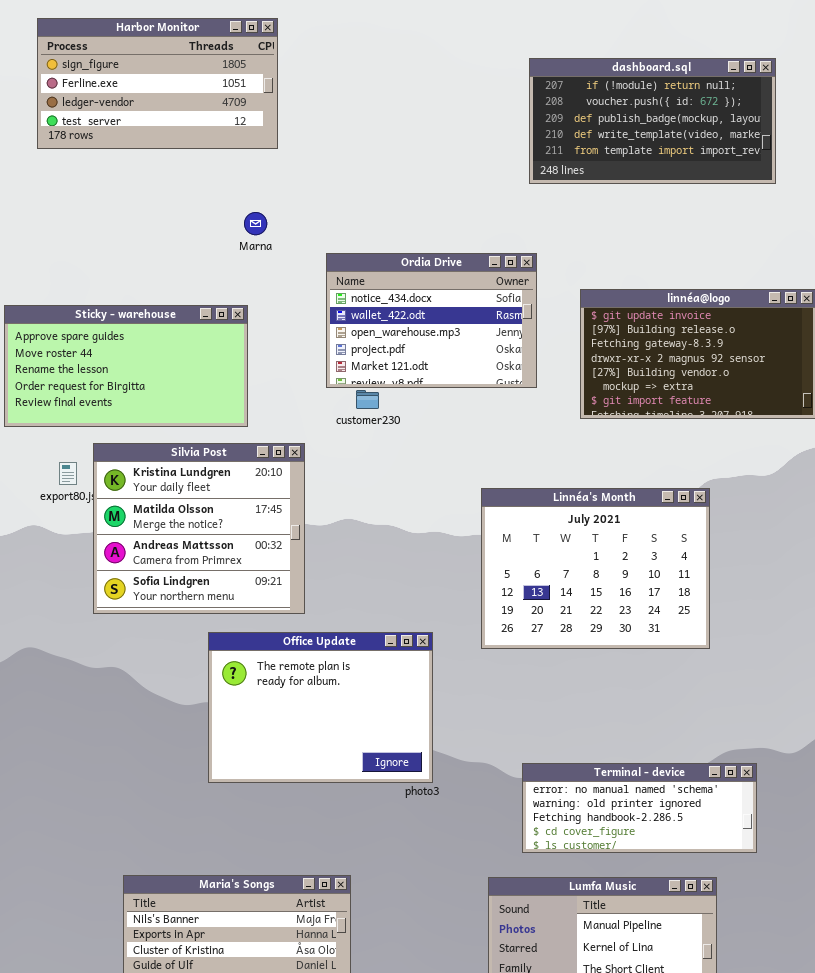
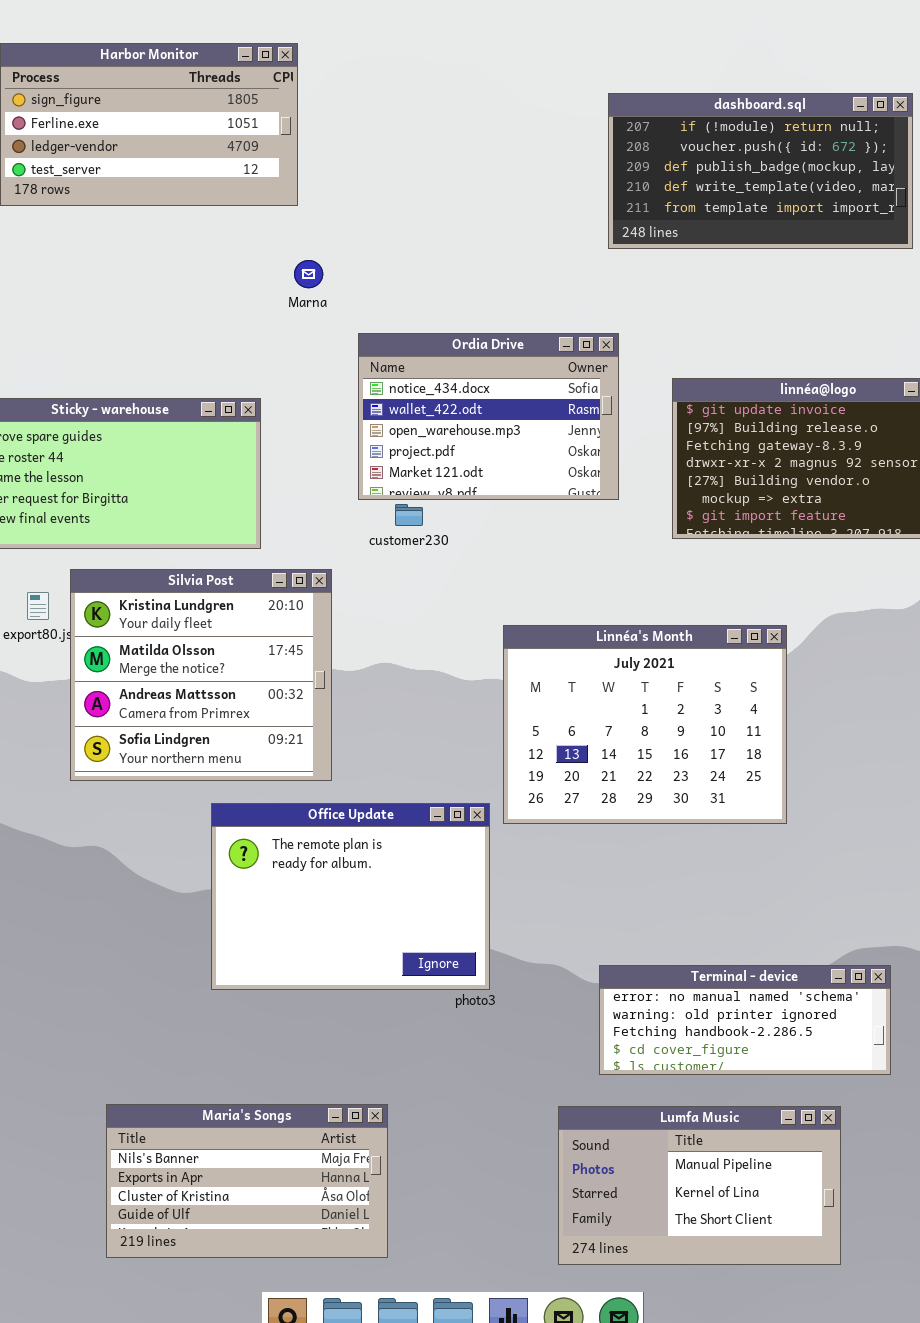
Marna: [244,212,267,235] -> [294,260,323,288], moved
Linnéa's Month: [481,488,710,649] -> [503,625,787,824], moved

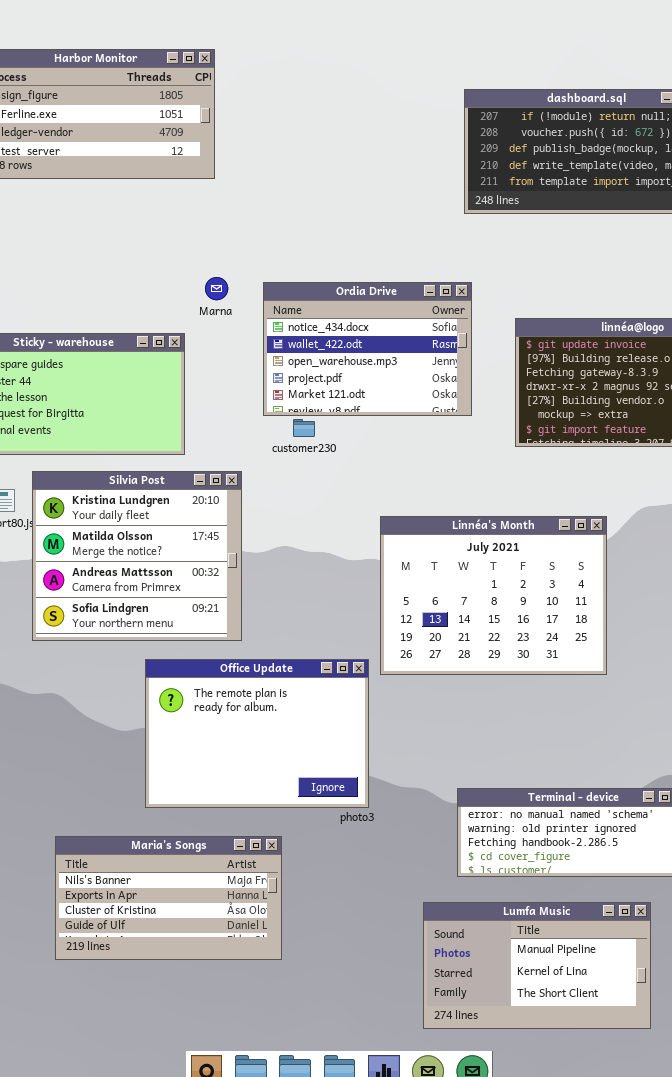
Marna: [294,260,323,288] -> [205,277,228,300], moved
Maria's Songs: [106,1104,388,1258] -> [55,836,282,960], moved

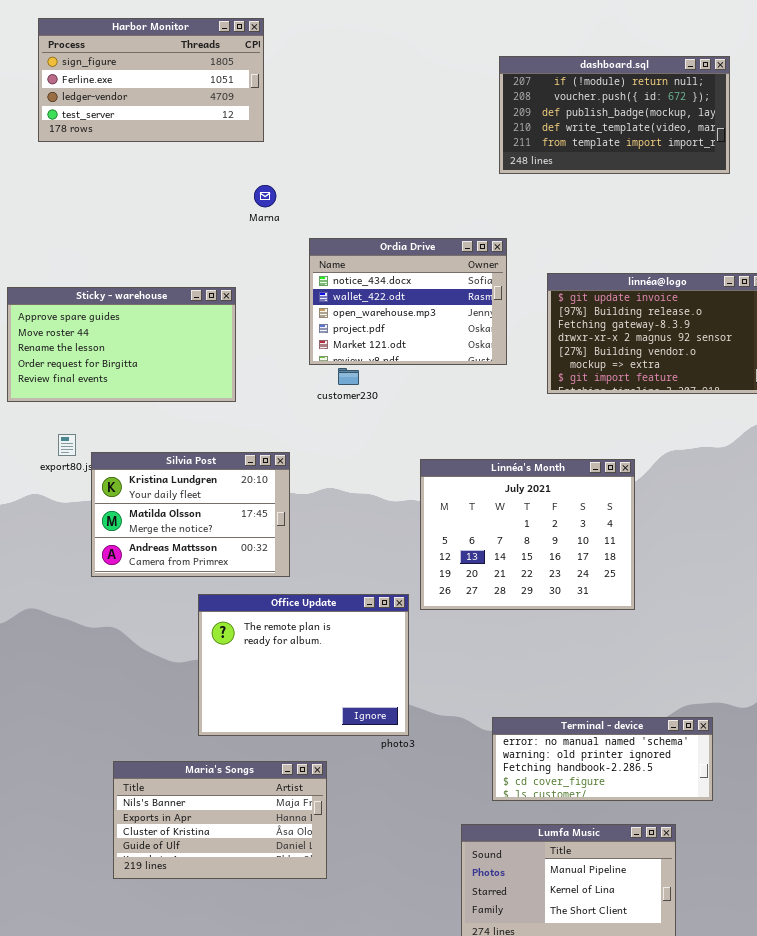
Marna: [205,277,228,300] -> [254,185,276,207], moved
Silvia Post: [32,471,242,641] -> [91,452,290,577], resized

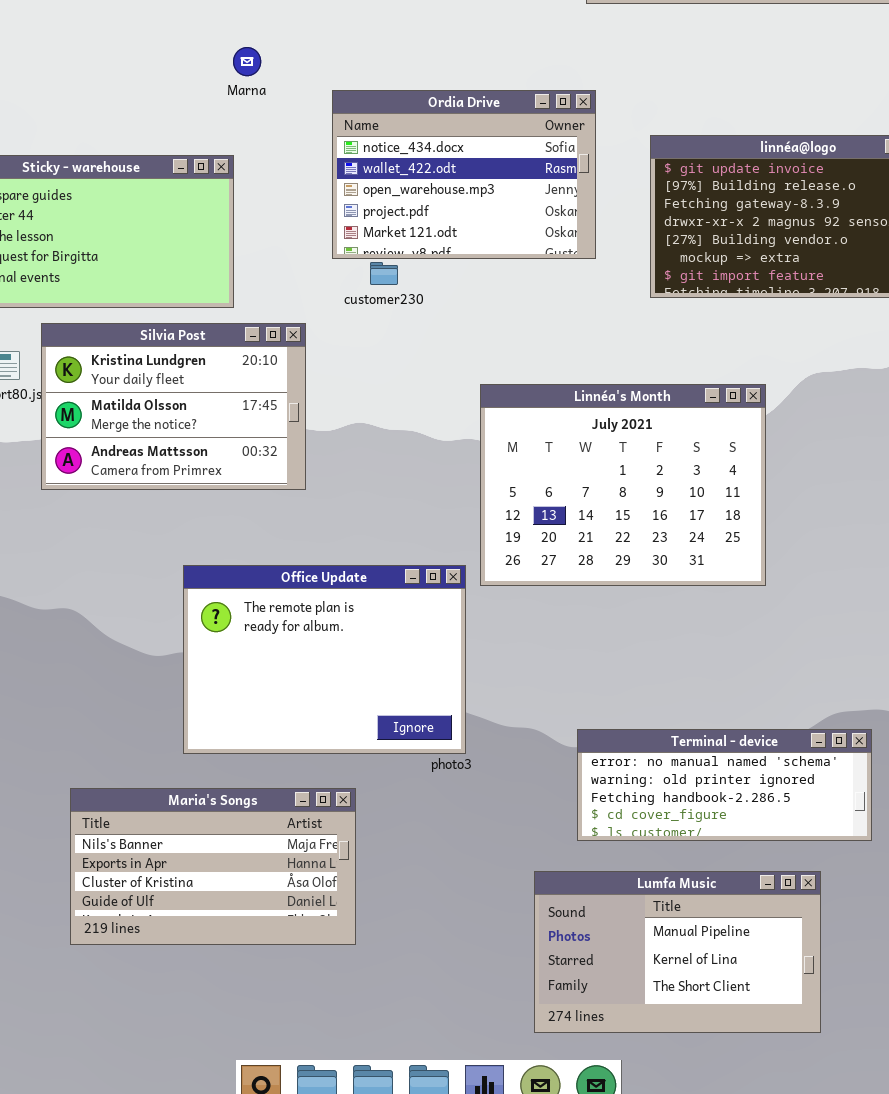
Marna: [254,185,276,207] -> [233,47,261,76], moved
Silvia Post: [91,452,290,577] -> [41,323,306,490], moved

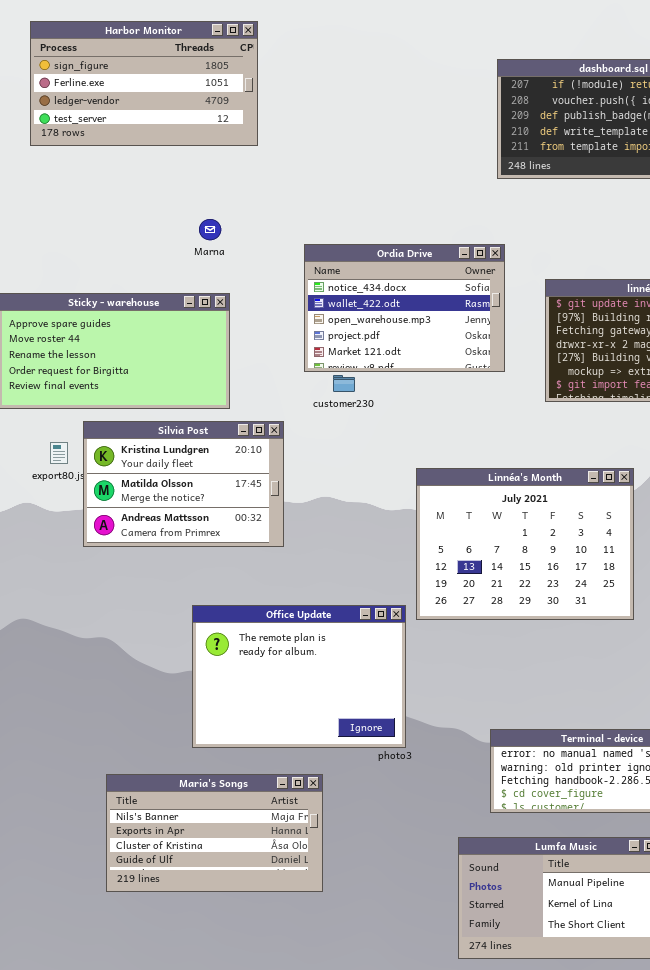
Marna: [233,47,261,76] -> [199,219,221,240], moved

